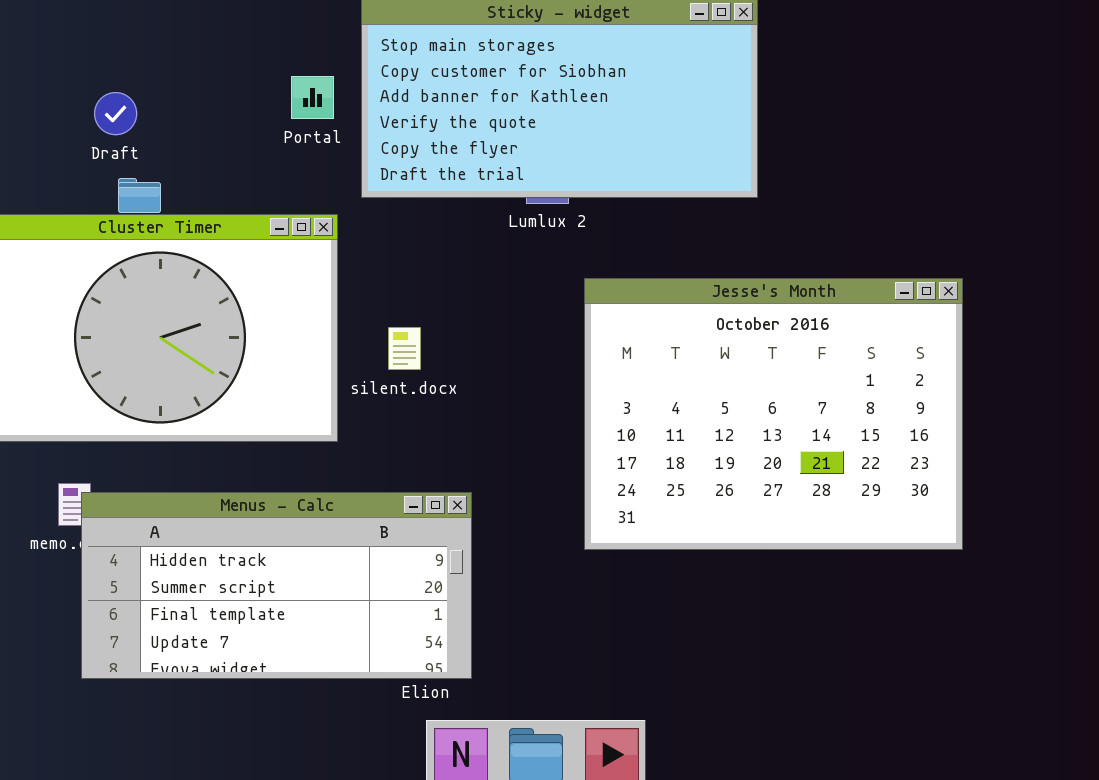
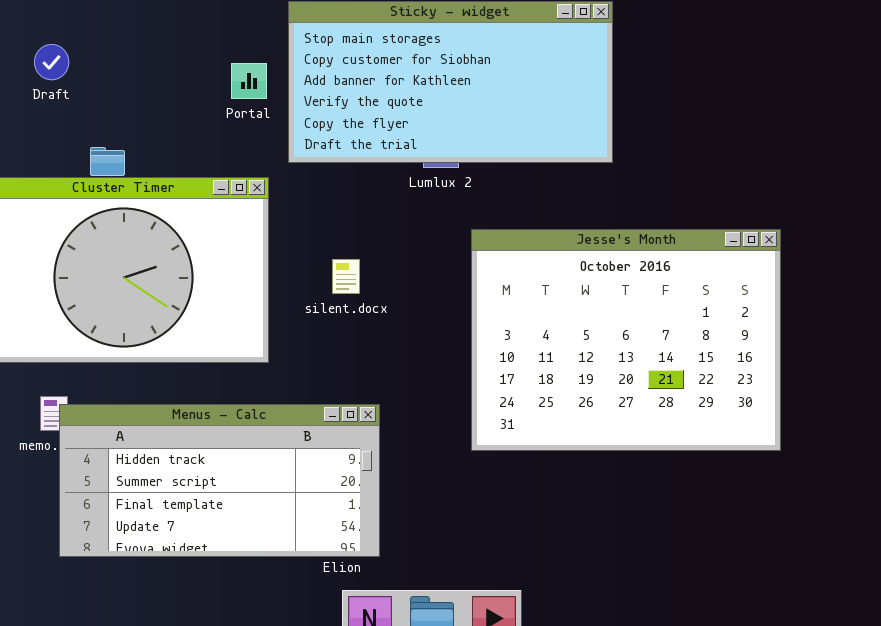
Draft: [94,92,137,135] -> [34,44,69,80], moved
silent.docx: [388,327,421,370] -> [332,259,360,294], moved

